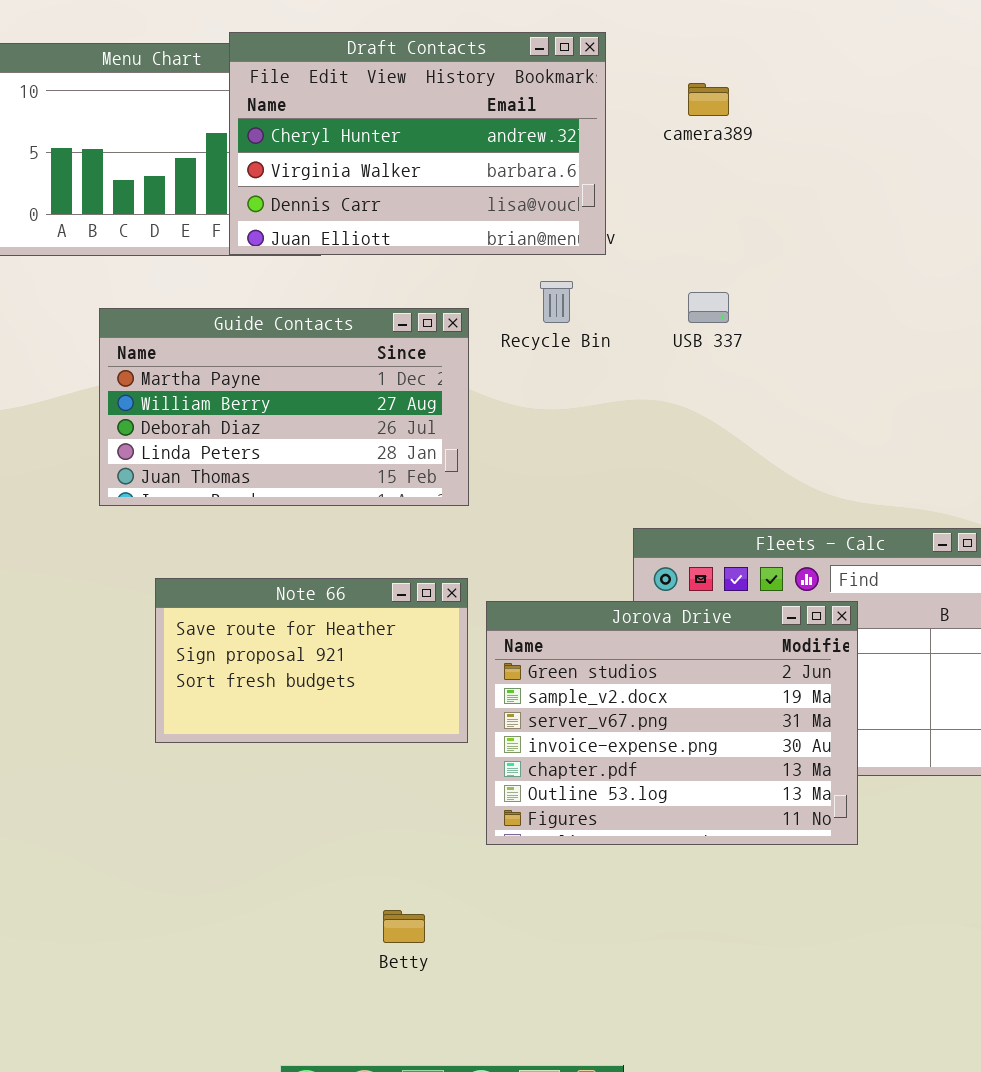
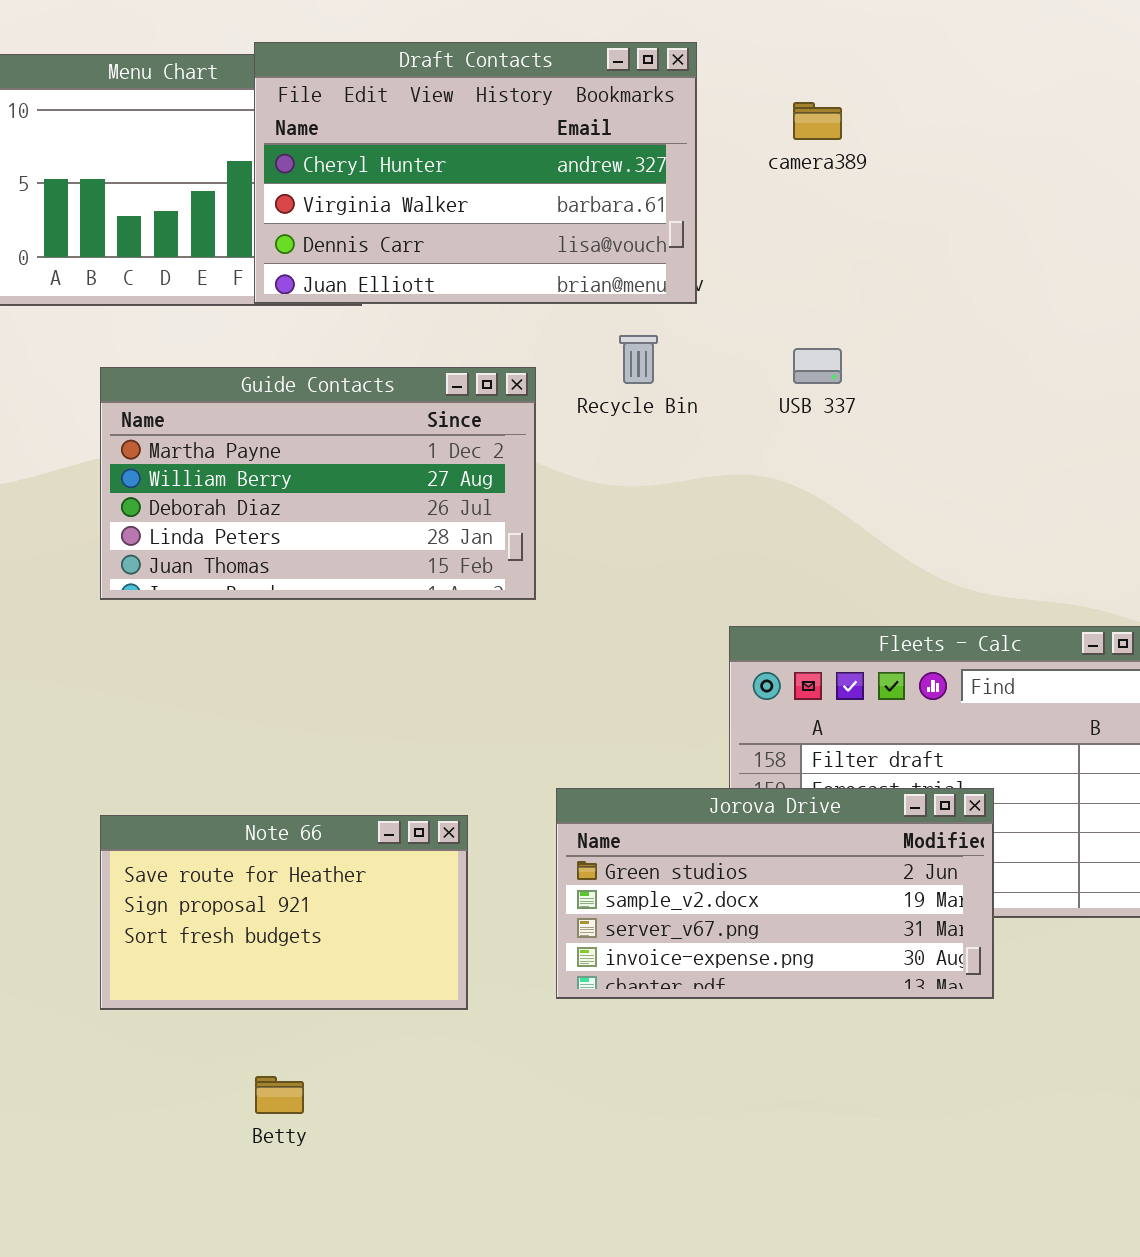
Note 66: [155,578,468,743] -> [100,815,468,1010], moved
Jorova Drive: [486,601,858,845] -> [556,788,994,999], resized
Betty: [383,910,425,943] -> [255,1076,304,1114], moved

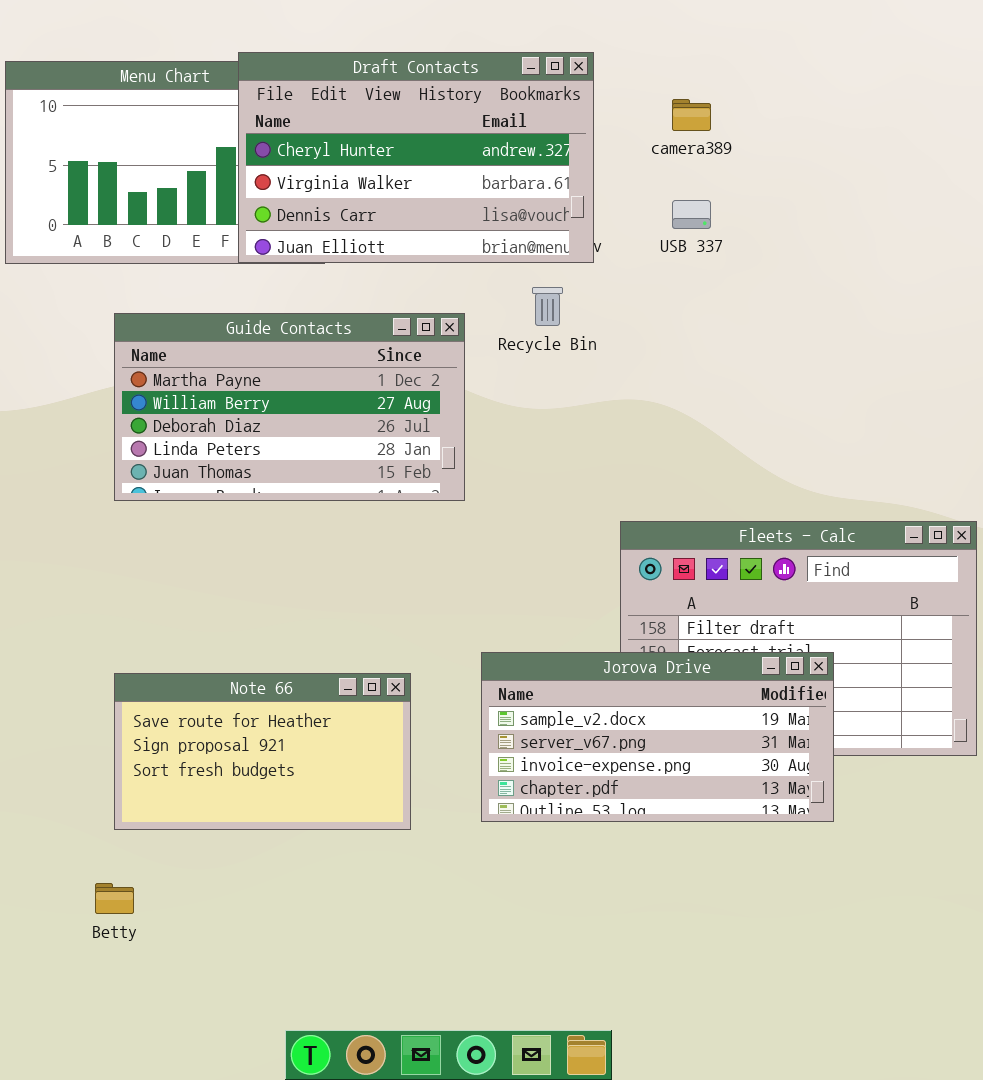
USB 337: [793,348,842,384] -> [672,200,711,229], moved
Jorova Drive: [556,788,994,999] -> [481,652,834,822], scrolled down 1 row
Betty: [255,1076,304,1114] -> [95,883,134,914], moved

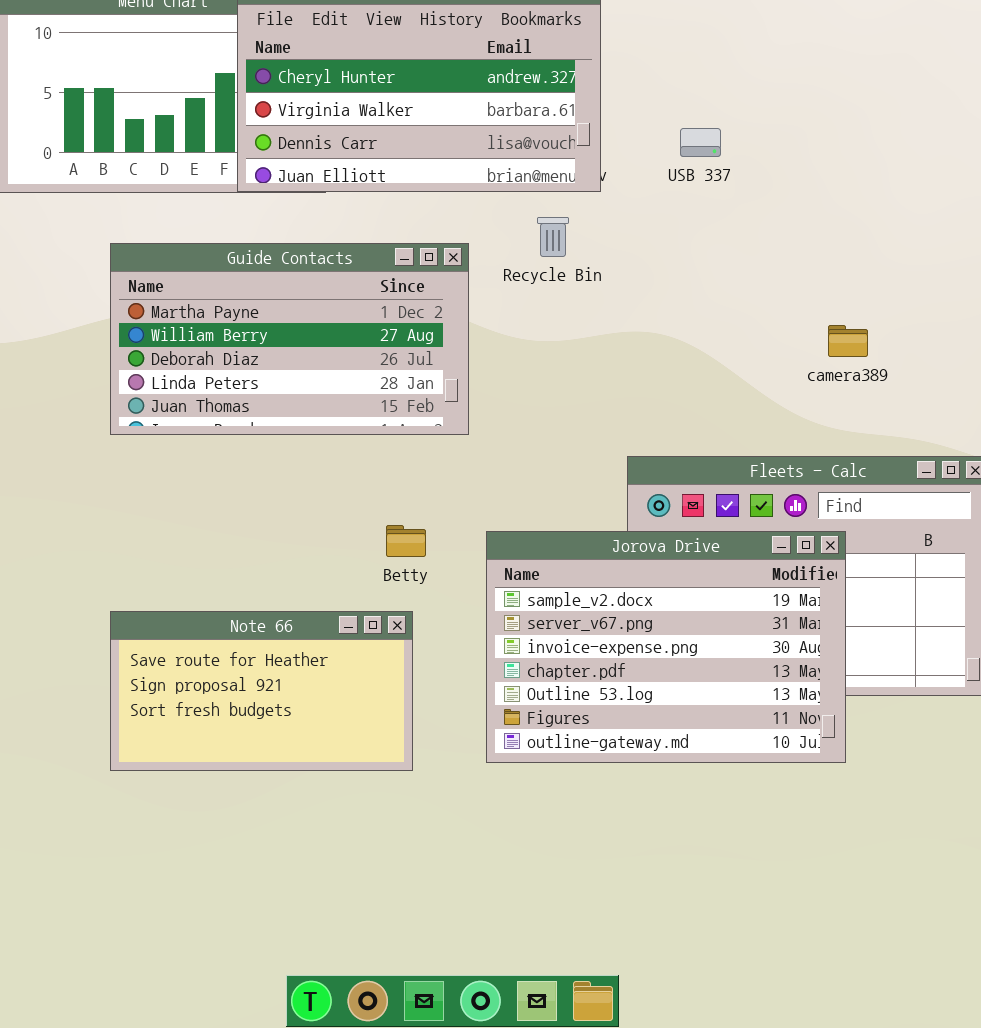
camera389: [672,99,711,131] -> [828,325,868,357], moved
Jorova Drive: [481,652,834,822] -> [486,531,846,763], resized
Betty: [95,883,134,914] -> [386,525,426,557], moved

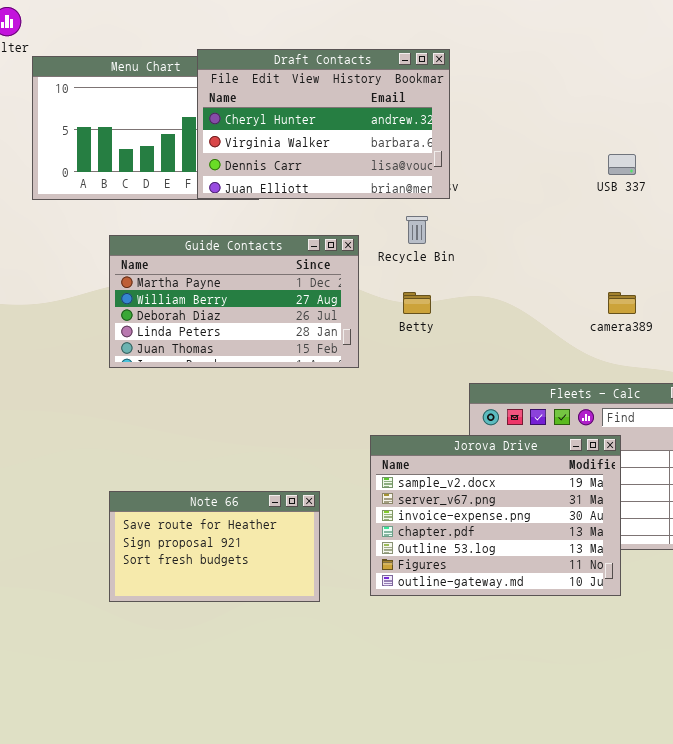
USB 337: [680,128,721,157] -> [608,154,636,175], moved
Betty: [386,525,426,557] -> [403,292,431,314], moved

